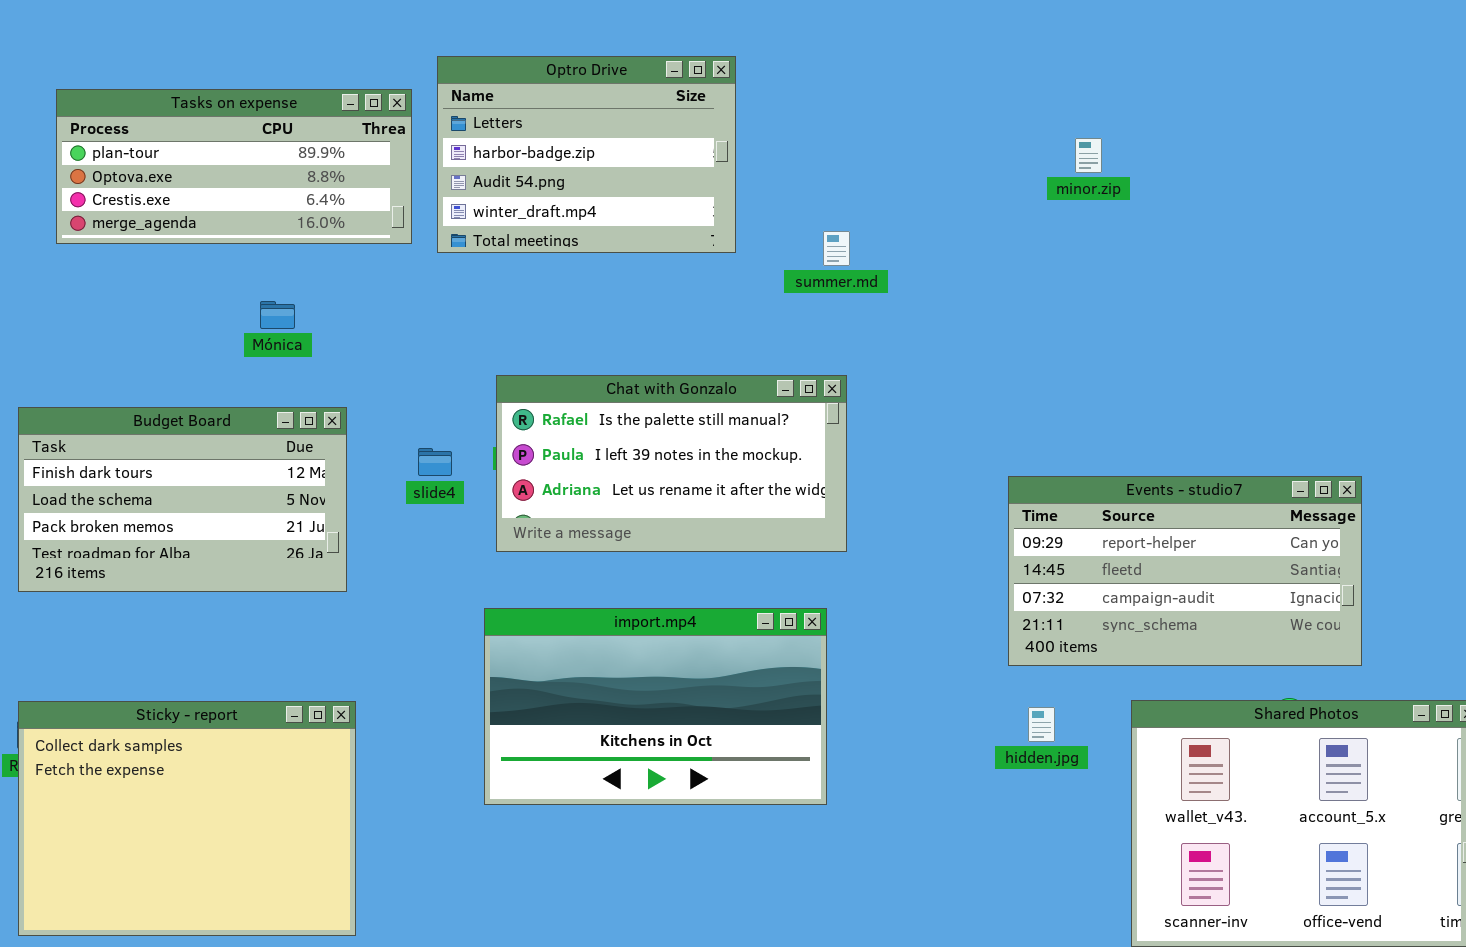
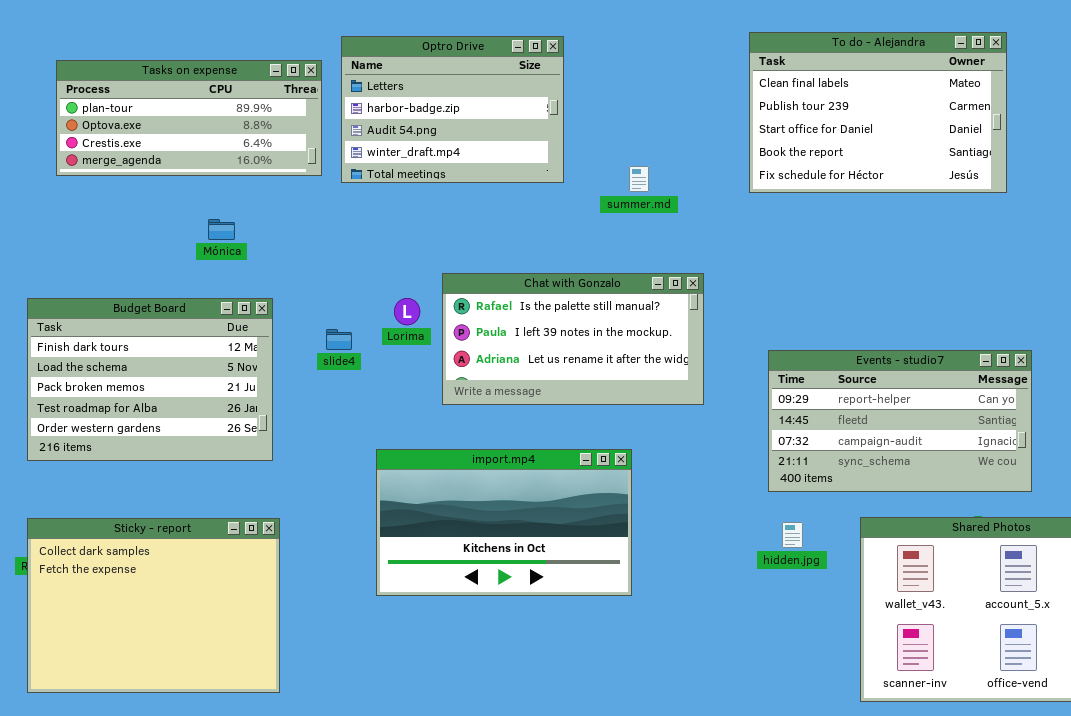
To do - Alejandra: none -> [749,32,1007,193], opened
Chat with Gonzalo: [496,375,847,552] -> [442,273,704,405], moved
Budget Board: [18,407,347,592] -> [27,298,273,461], resized

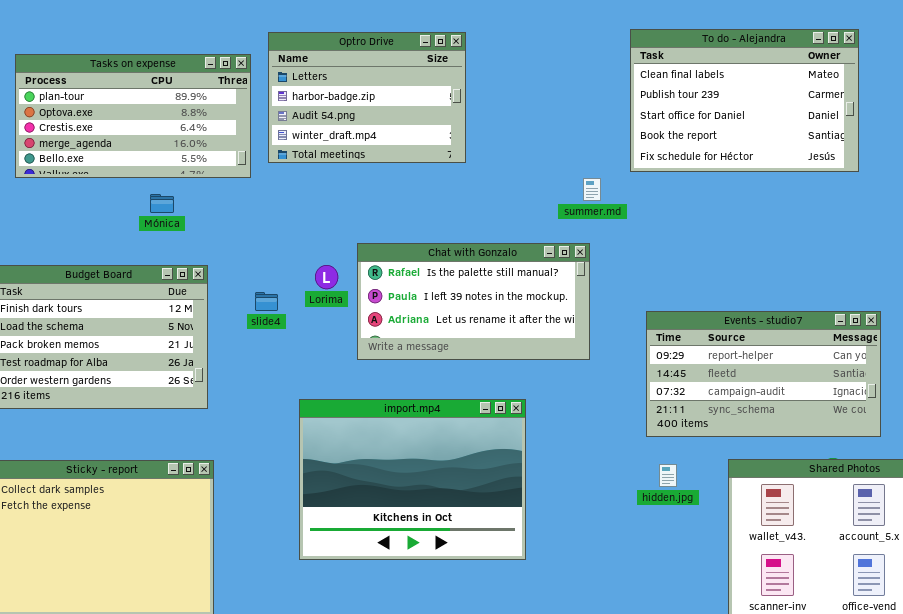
Tasks on expense: [56,60,322,176] -> [15,54,251,178], resized
summer.md: [629,166,649,192] -> [583,178,601,201], moved
import.mp4: [376,449,632,596] -> [299,399,526,560], resized

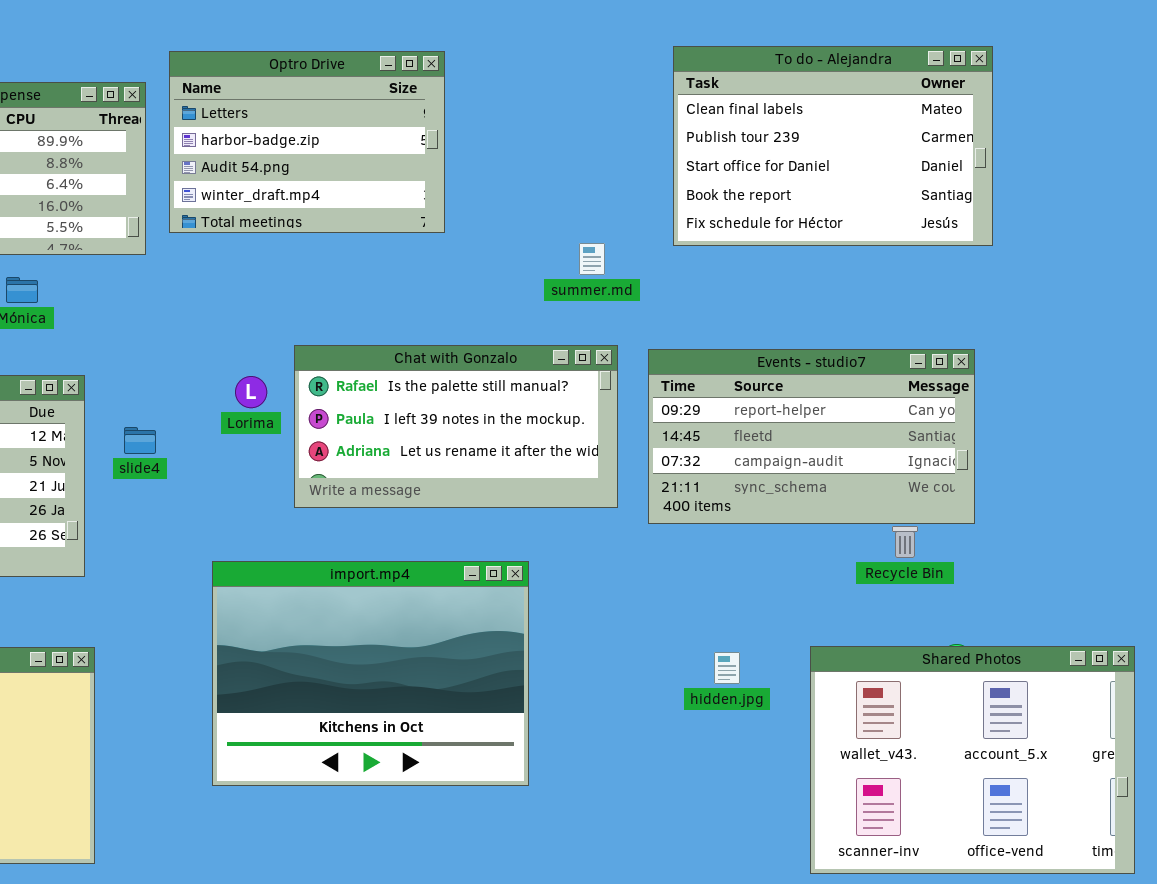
summer.md: [583,178,601,201] -> [579,243,605,275], moved
slide4: [255,292,278,311] -> [124,427,156,454], moved
Events - studio7: [646,311,881,437] -> [648,349,975,524], moved

